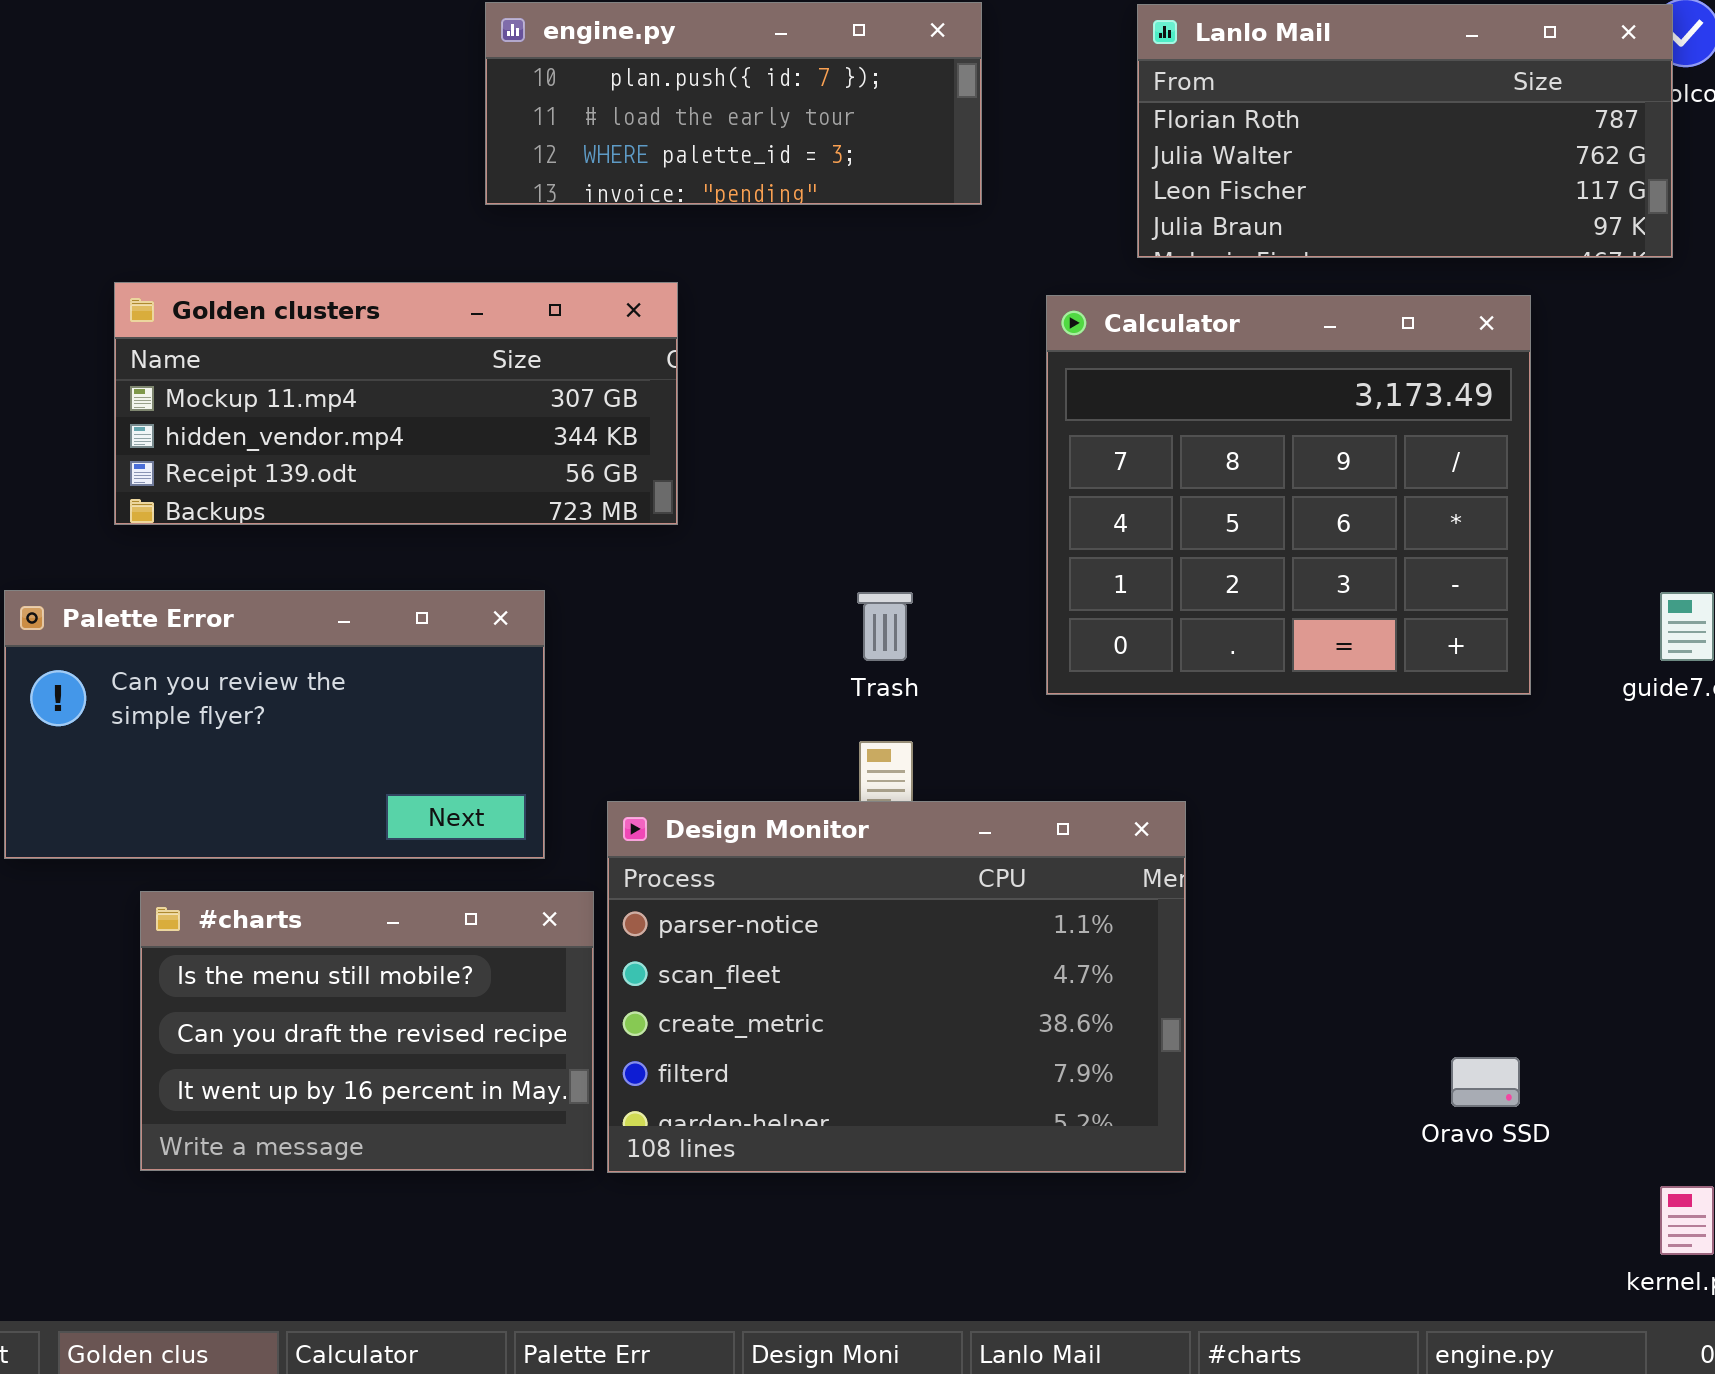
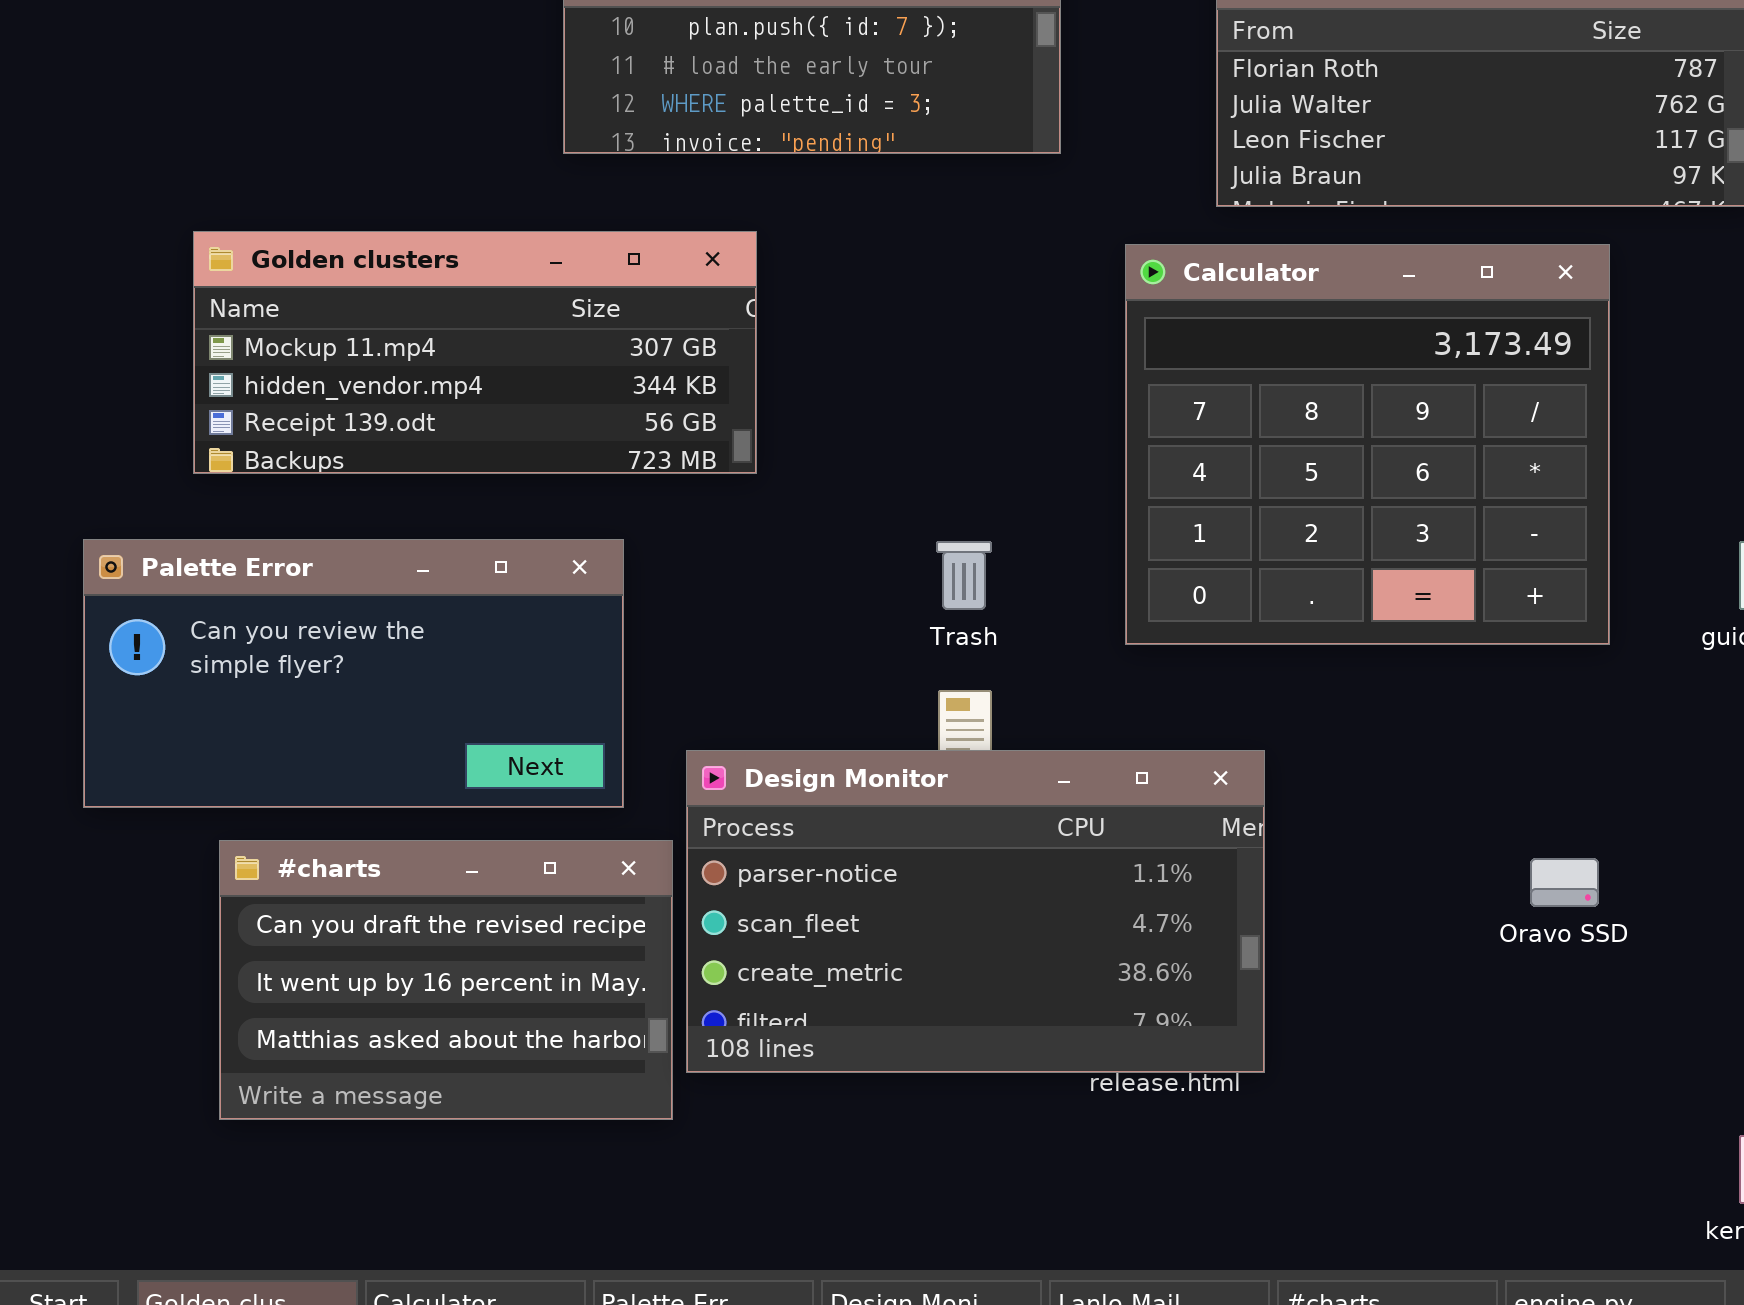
Design Monitor: [607,801,1186,1173] -> [686,750,1265,1073], resized
#charts: [140,891,594,1171] -> [219,840,673,1120], scrolled down 1 row
Oravo SSD: [1451,1057,1520,1107] -> [1530,858,1599,907], moved

